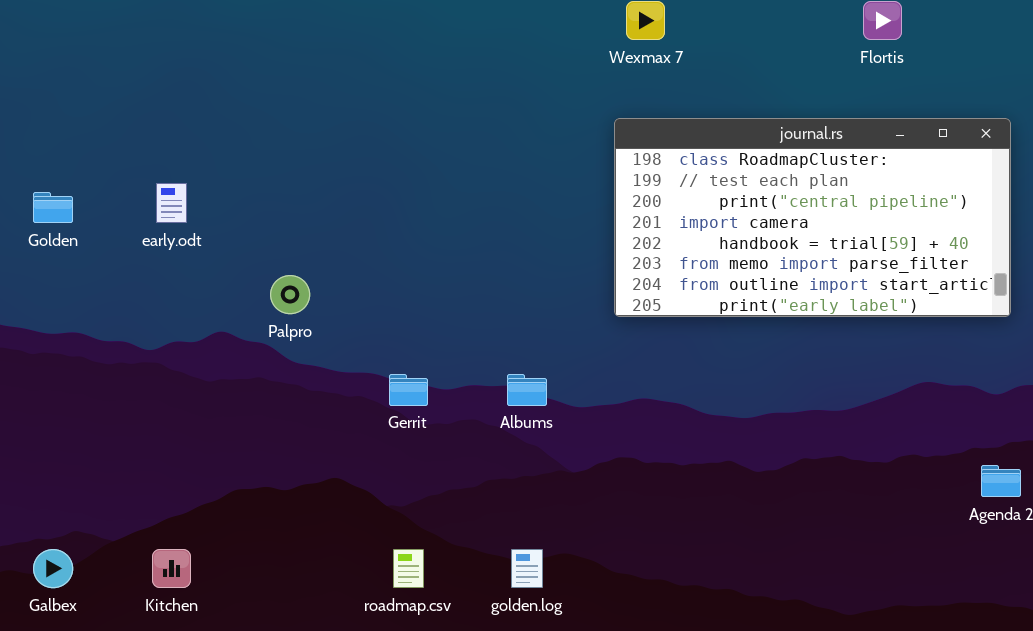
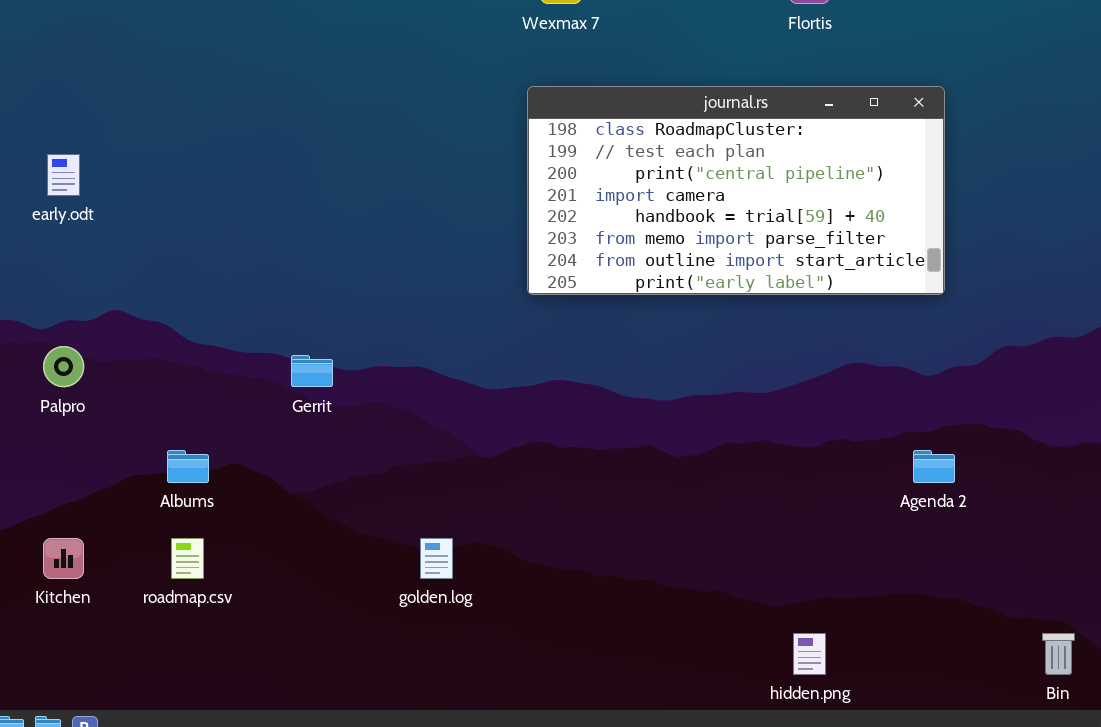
Palpro: [270,275,310,314] -> [43,346,84,387], moved
Albums: [507,374,547,406] -> [167,450,209,483], moved
roadmap.csv: [393,549,424,588] -> [171,538,204,579], moved

